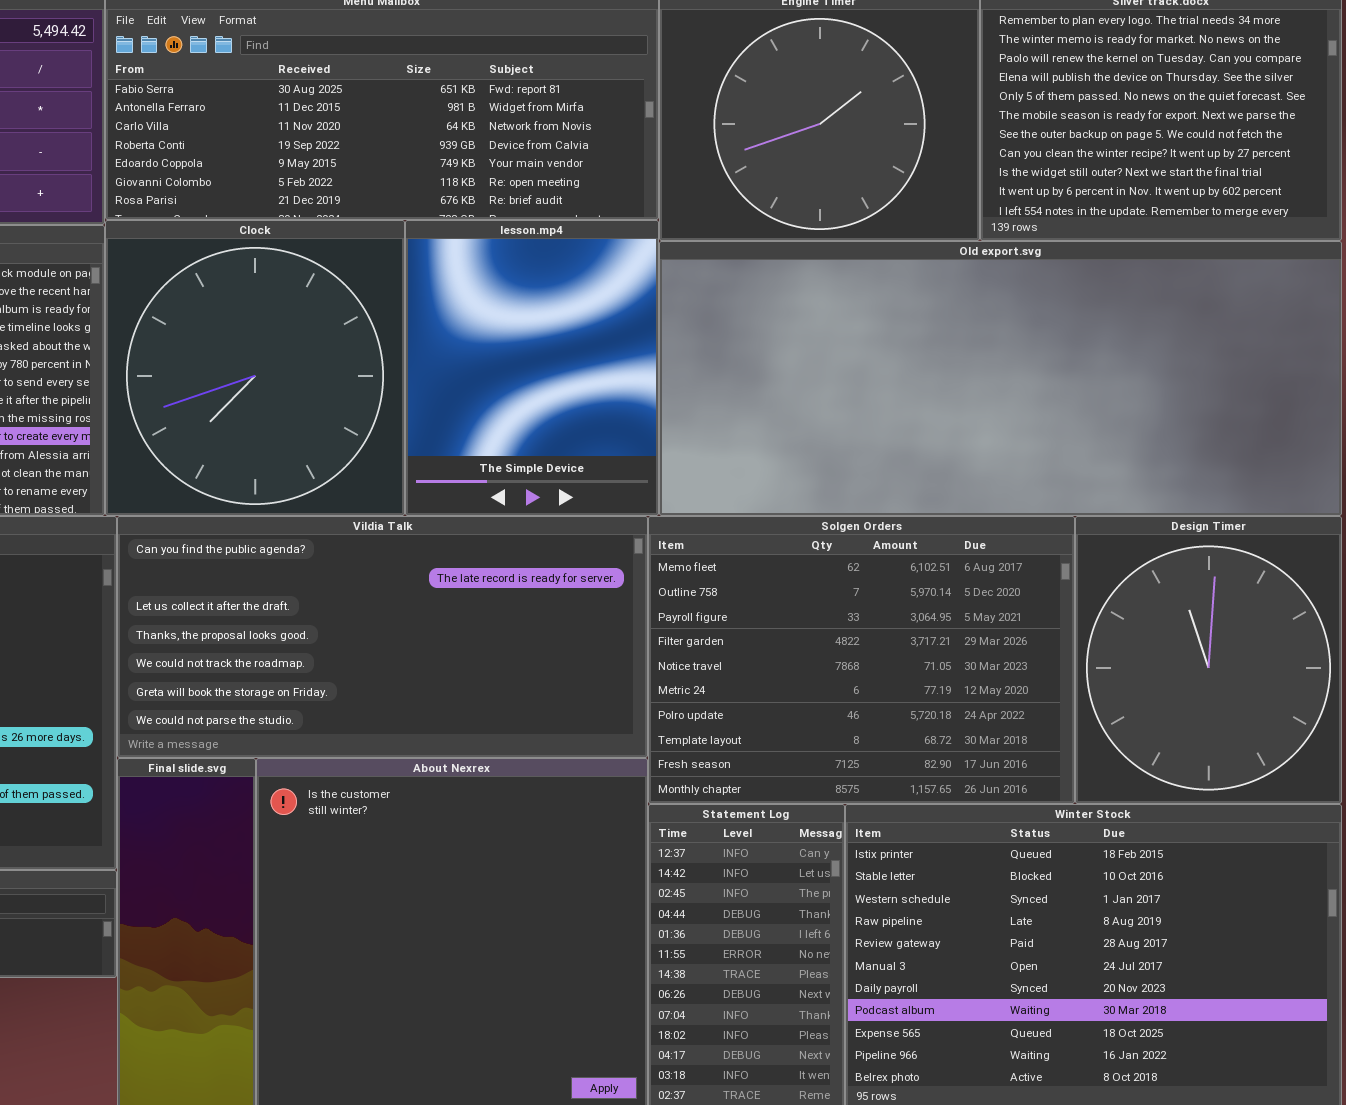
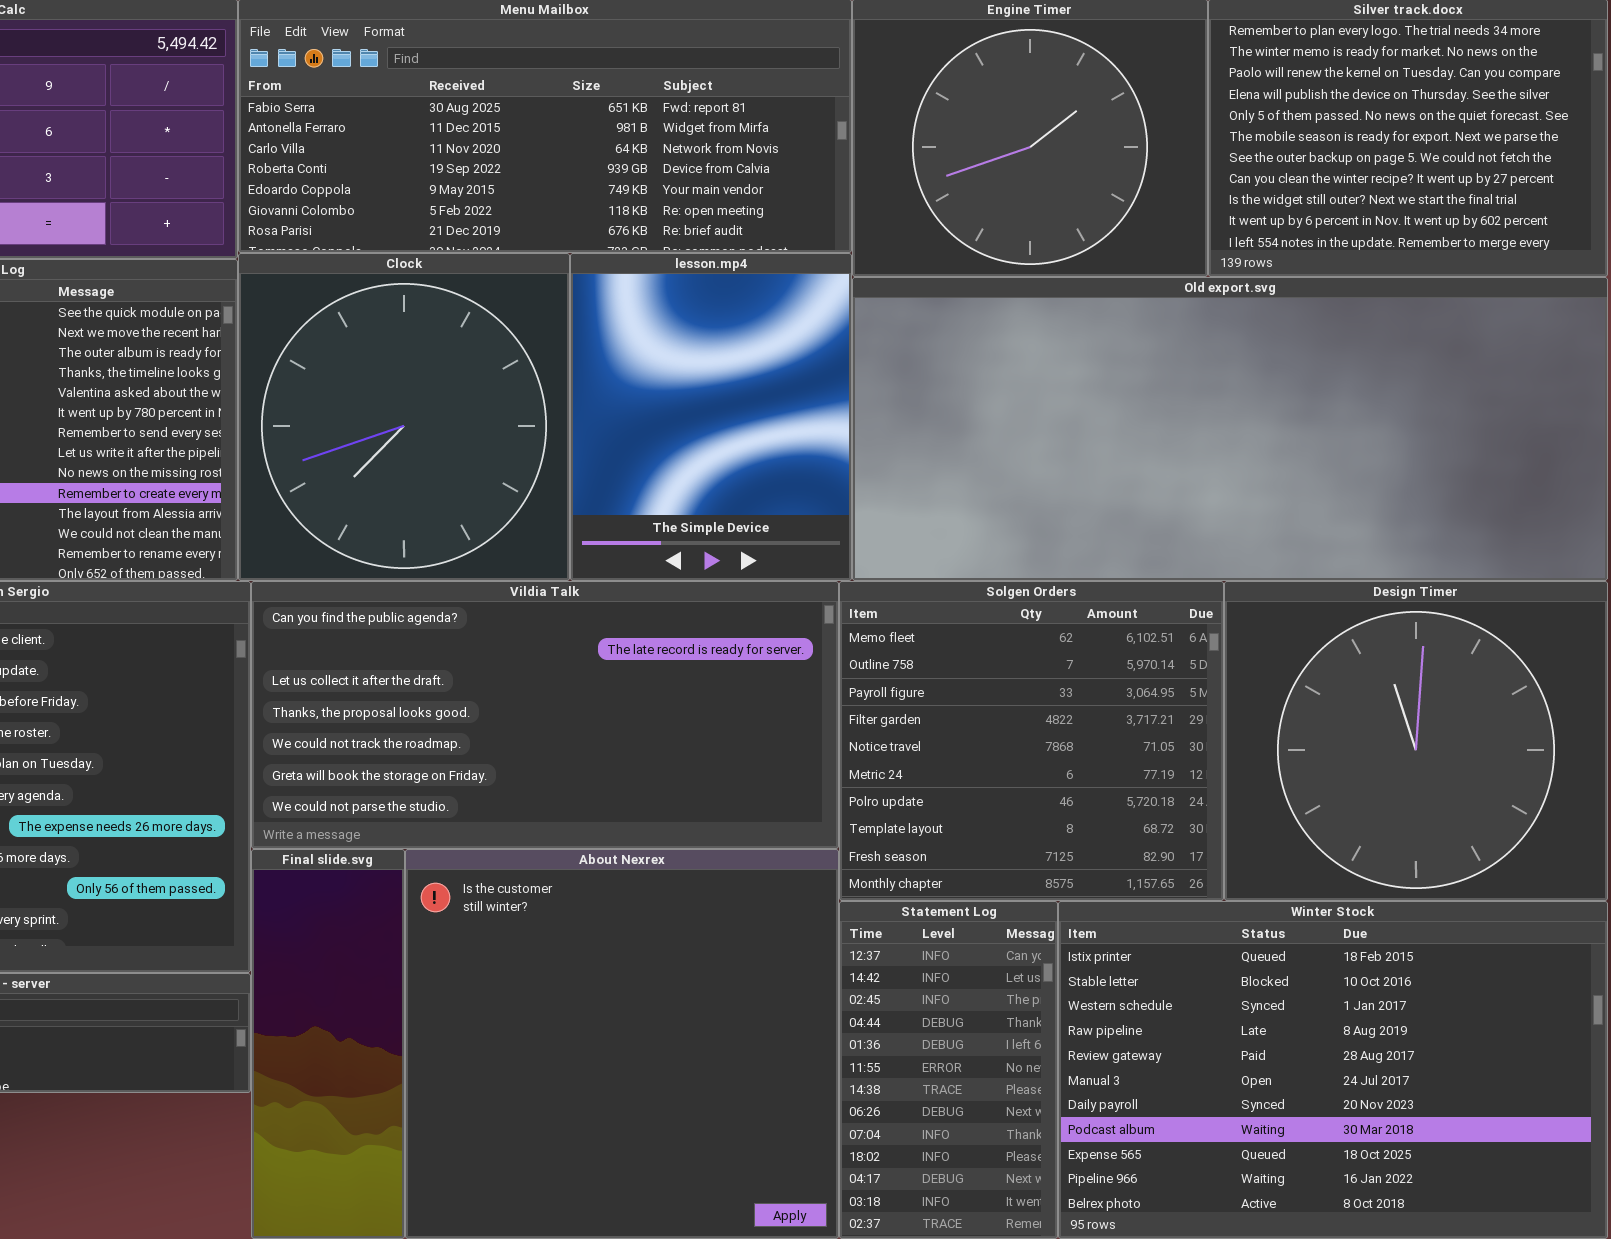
Solgen Orders: [648,516,1075,804] -> [839,581,1224,901], resized
Design Timer: [1075,516,1342,804] -> [1224,581,1608,901], resized

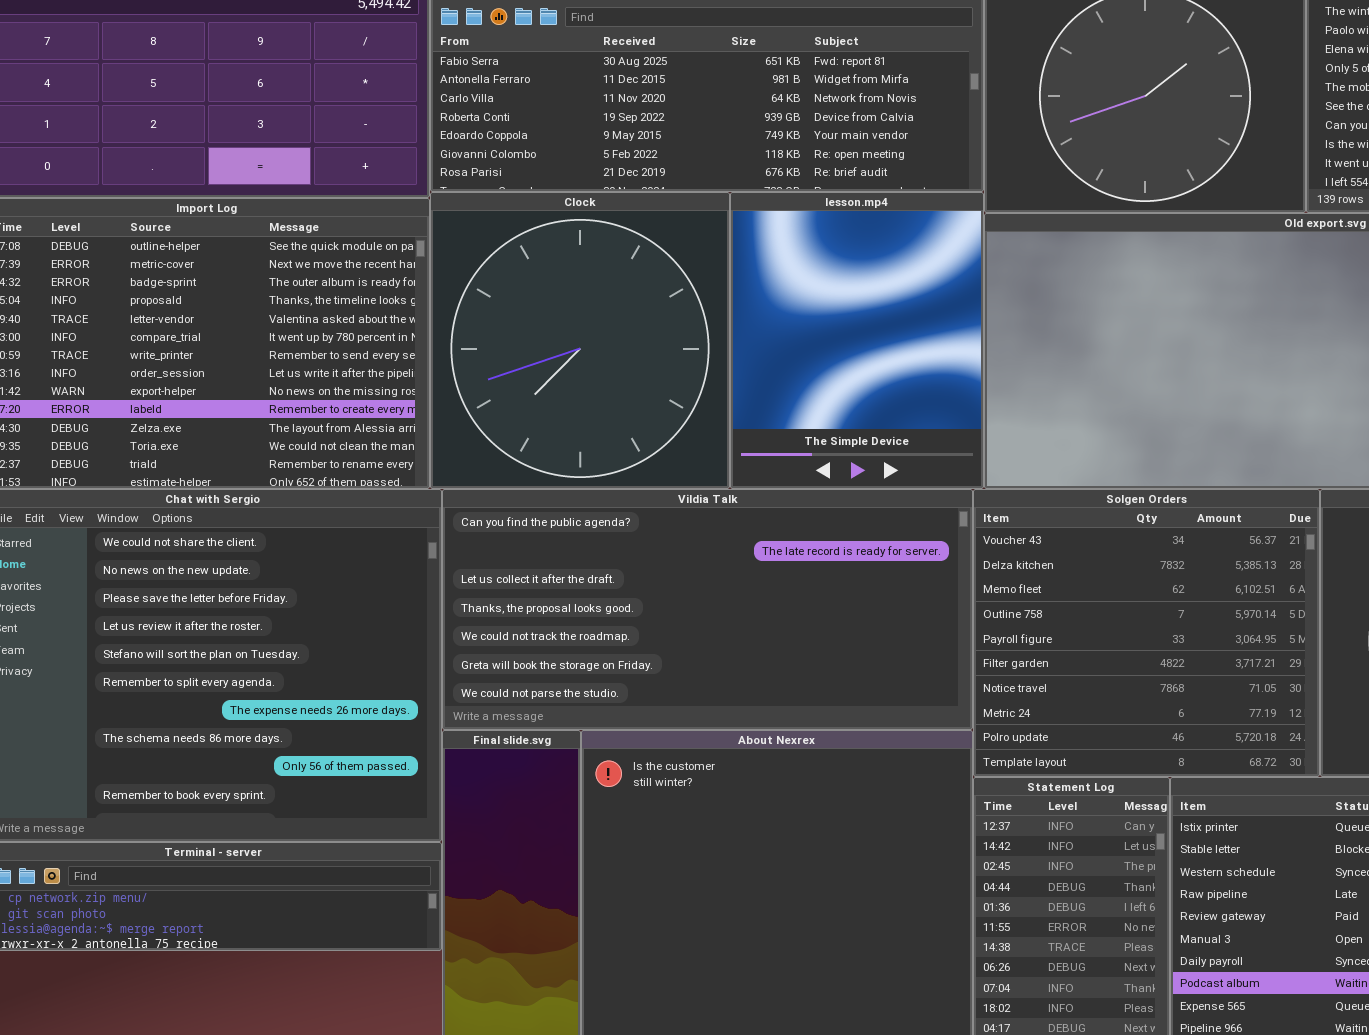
Solgen Orders: [839,581,1224,901] -> [973,489,1320,777], scrolled up 2 rows

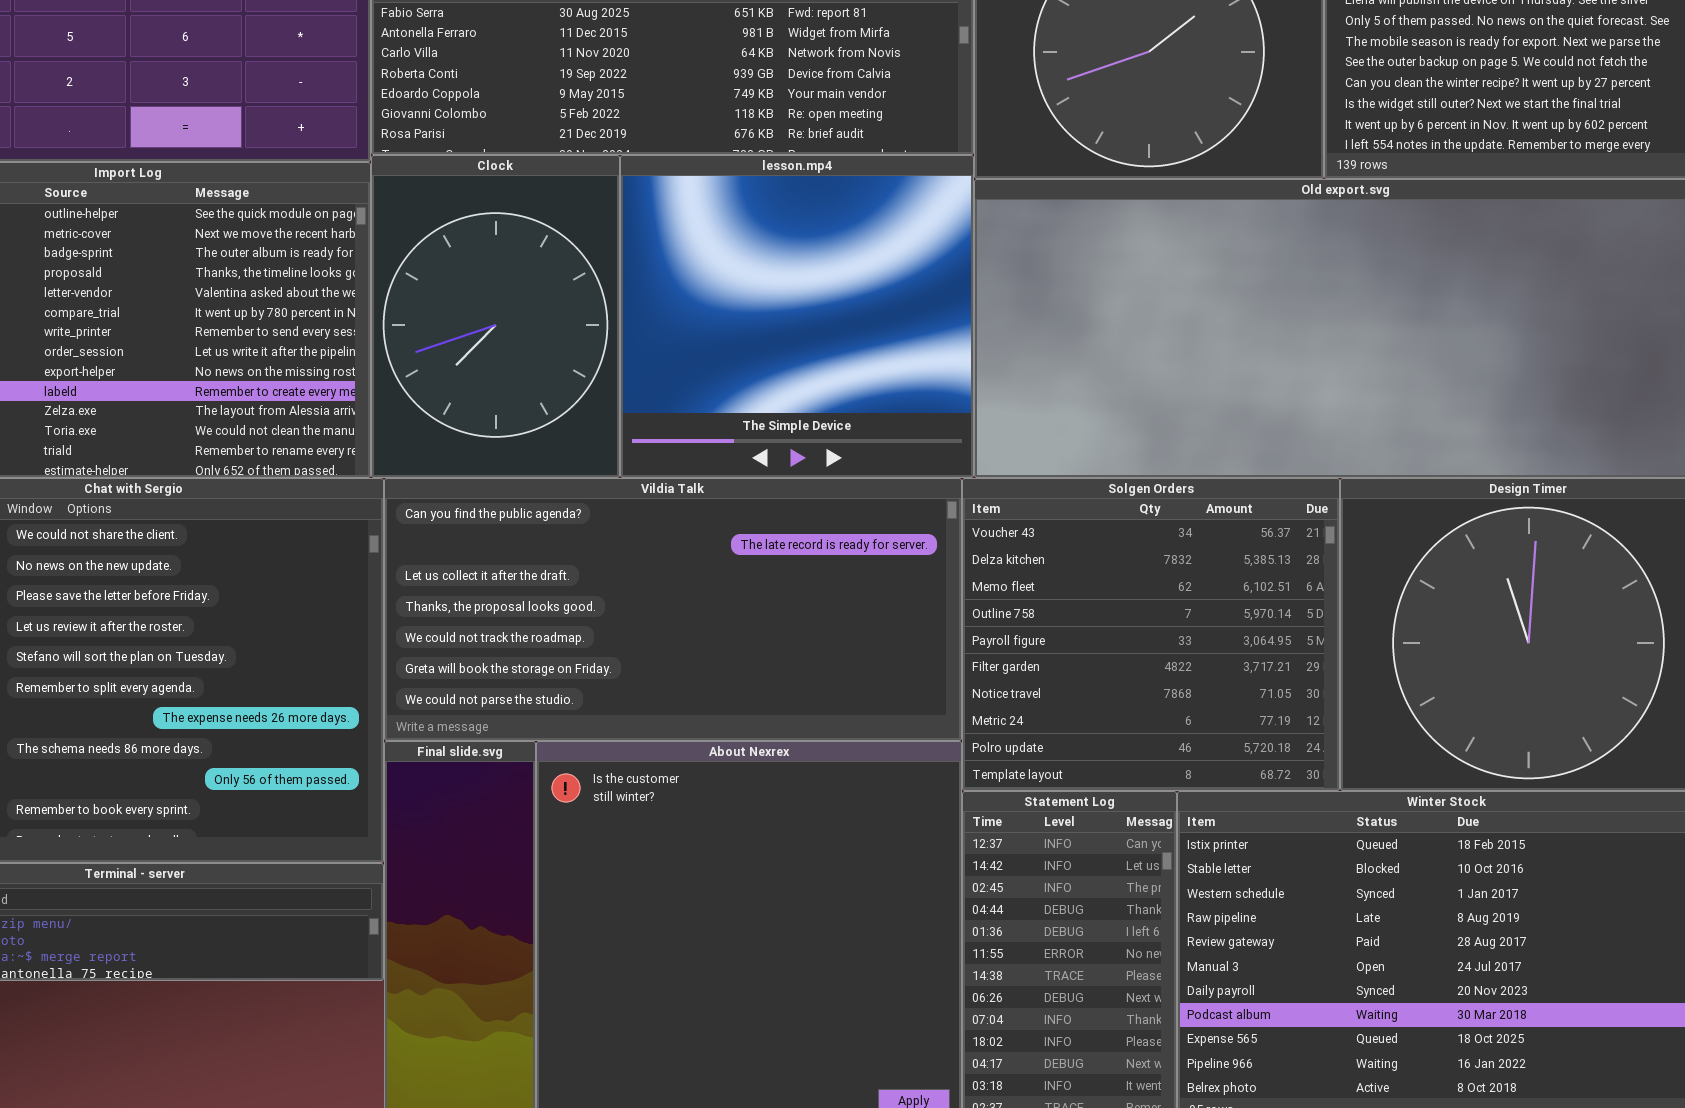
Clock: [430,192,730,489] -> [371,155,620,478], resized
lesson.mp4: [730,192,984,489] -> [620,155,974,478], resized

